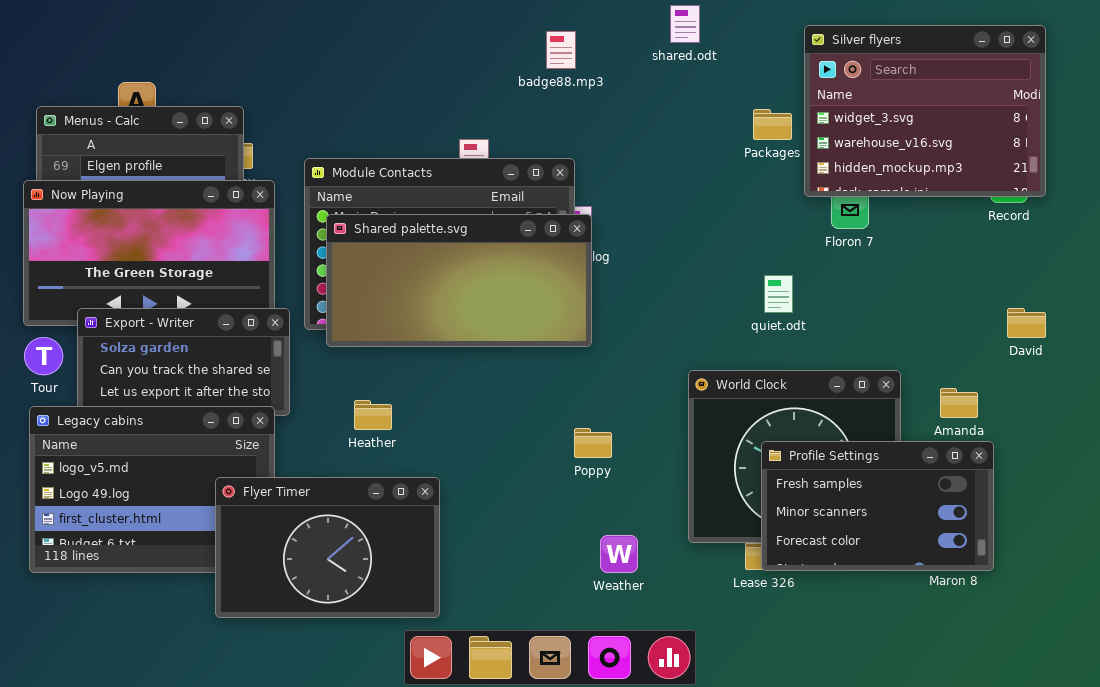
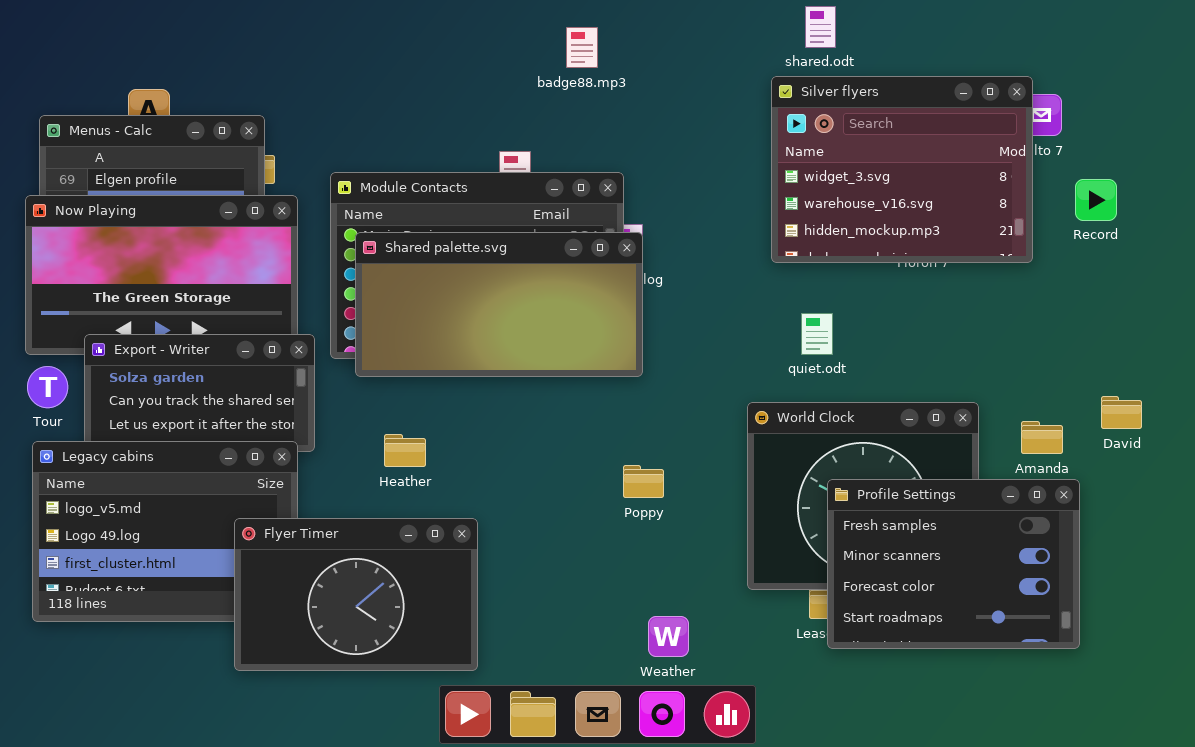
shared.odt: [670,5,700,43] -> [805,6,836,48], moved
Silver flyers: [804,25,1046,197] -> [771,76,1033,263], moved
badge88.mp3: [546,31,576,69] -> [566,27,598,68], moved
quiet.odt: [764,275,793,313] -> [801,313,833,355], moved
David: [1007,308,1046,338] -> [1101,396,1142,429], moved
Profile Settings: [761,441,994,571] -> [827,479,1080,649], resized
Weather: [600,535,638,573] -> [648,616,689,657], moved

